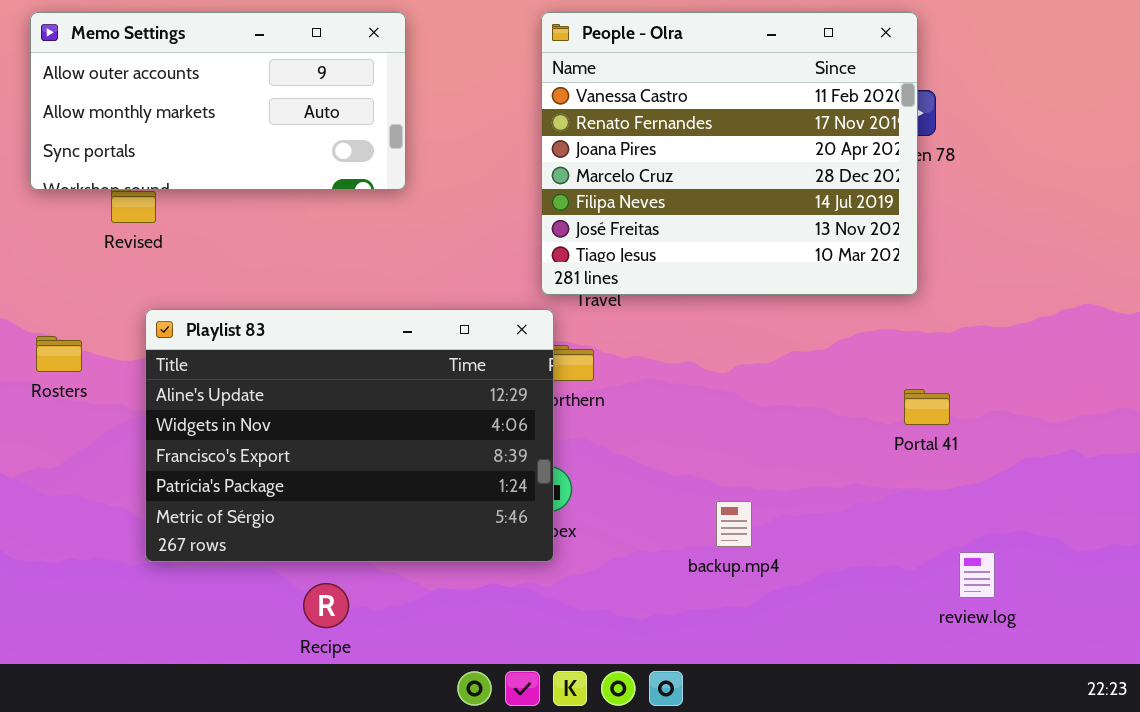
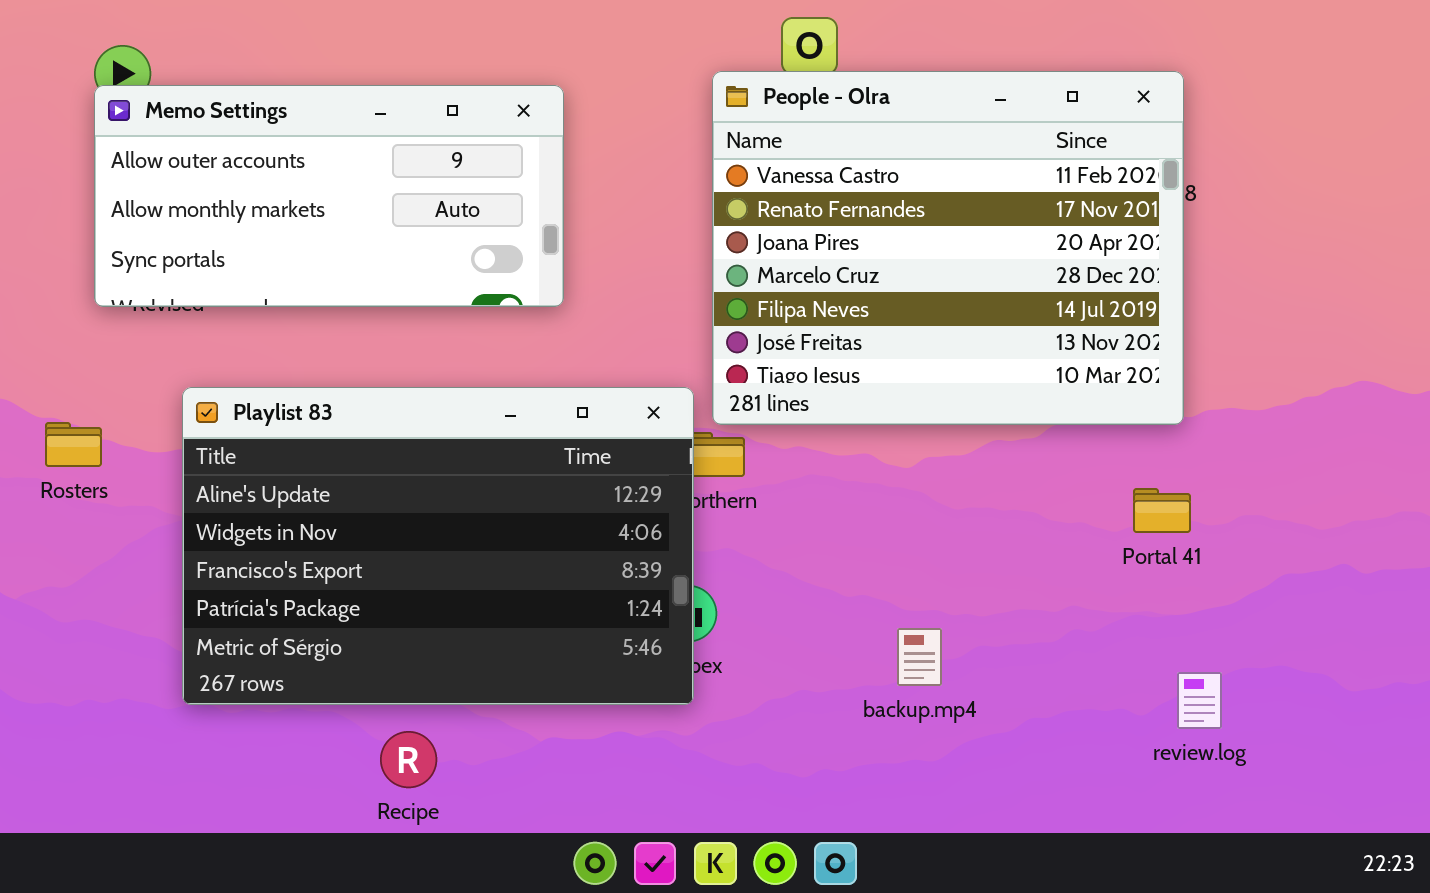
Memo Settings: [30,12,406,190] -> [94,85,564,307], moved
People - Olra: [541,12,918,295] -> [712,71,1184,425], moved
review.log: [959,552,995,598] -> [1177,672,1222,729], moved

